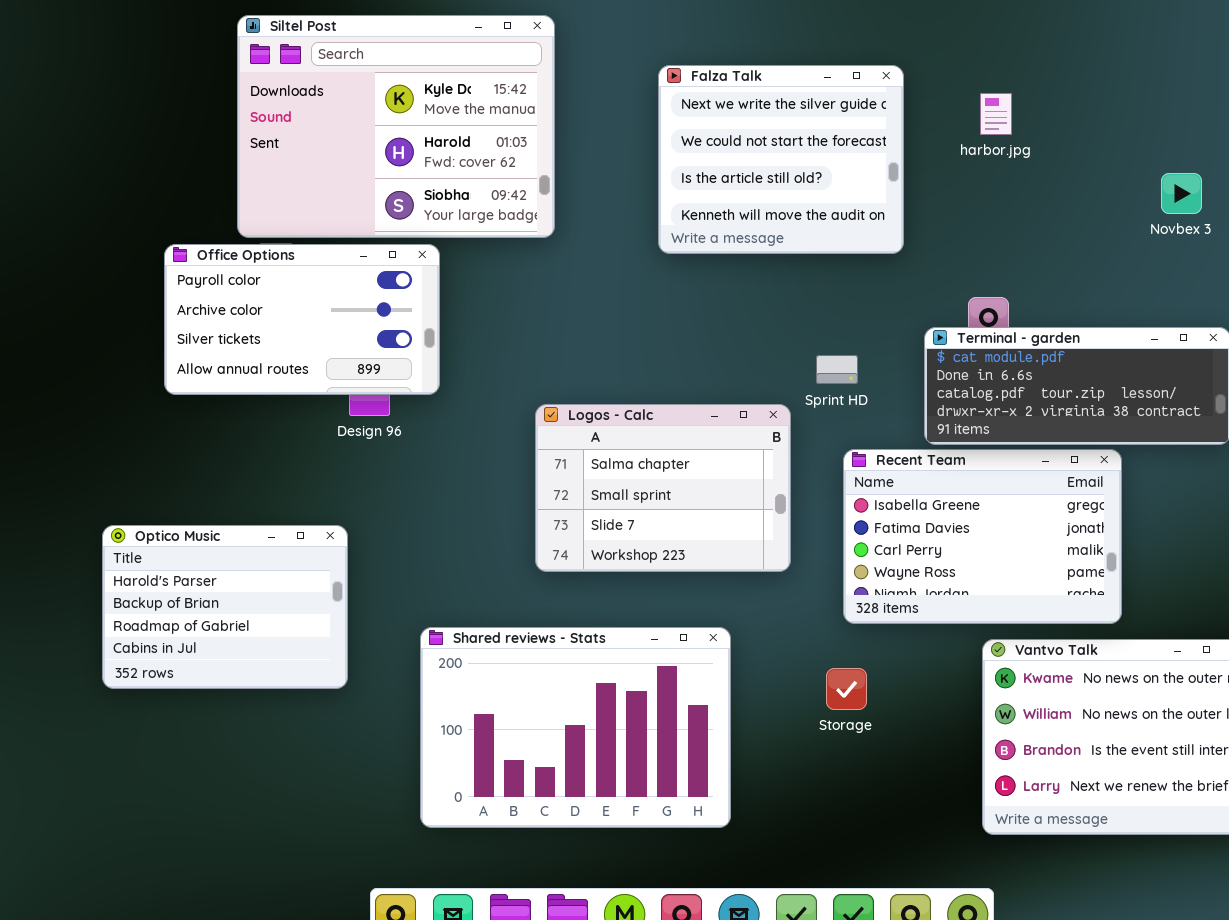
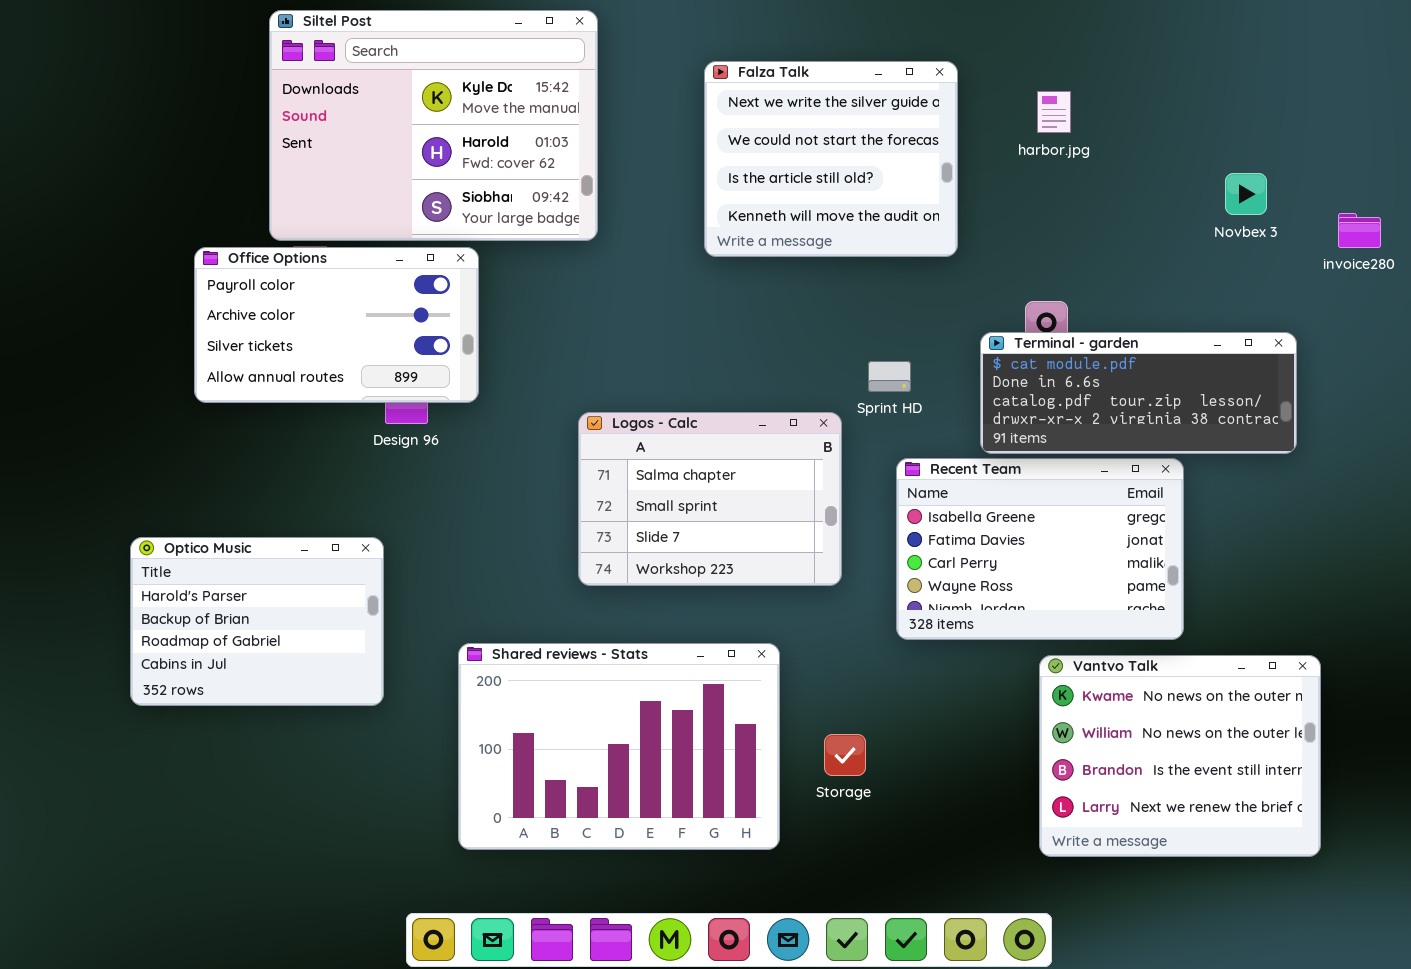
Storage: [826,668,867,710] -> [824,734,866,776], moved

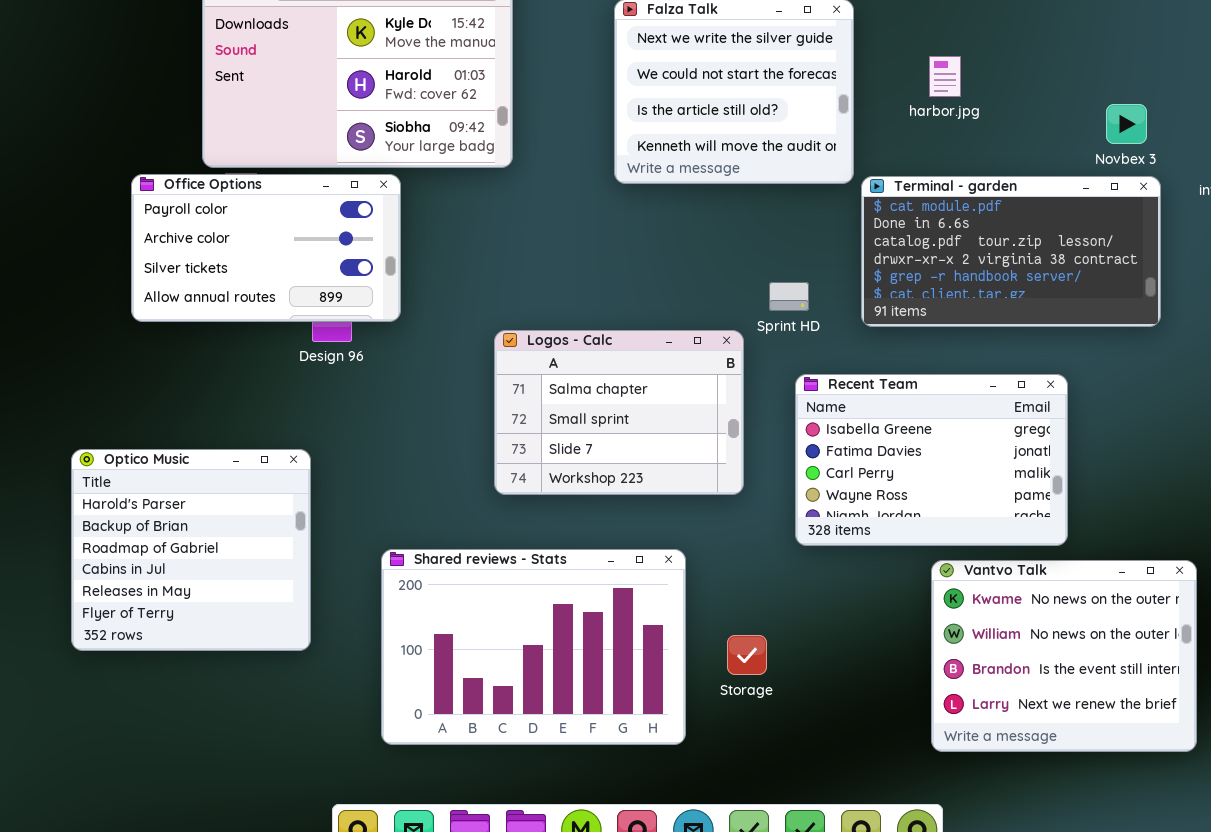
harbor.jpg: [1037,91,1071,133] -> [929,56,961,97], moved
Terminal - garden: [980,332,1297,454] -> [861,176,1161,327], moved, resized
Optico Music: [130,537,384,706] -> [71,449,311,651], resized

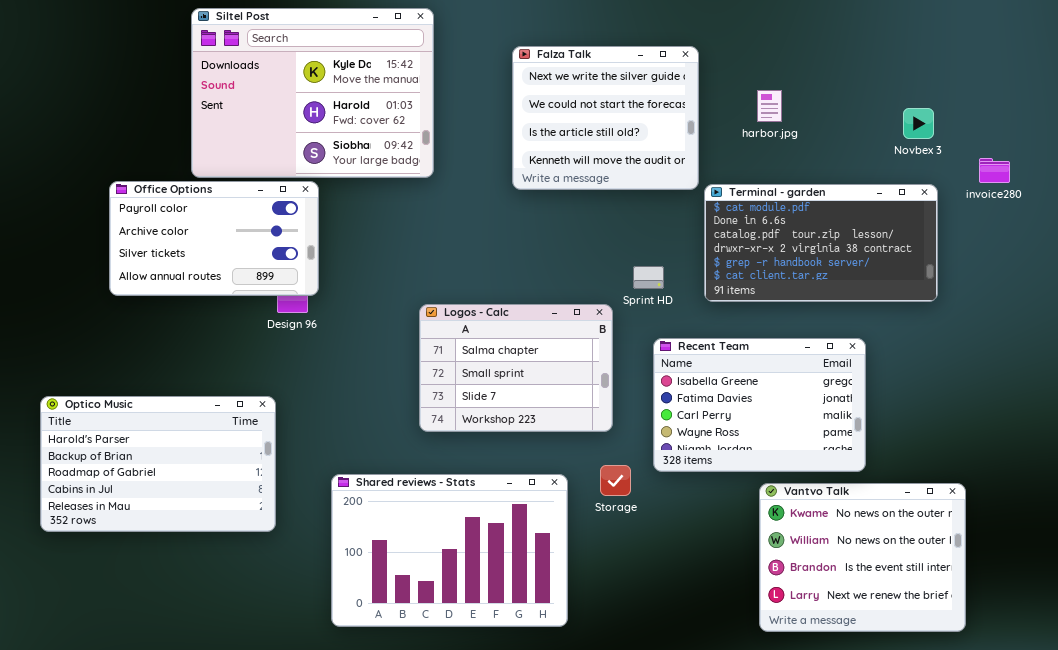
Novbex 3: [1106,104,1147,144] -> [903,108,934,139], moved
Office Options: [131,174,401,322] -> [109,181,319,296], moved
Optico Music: [71,449,311,651] -> [40,396,276,532], resized
Storage: [727,635,767,675] -> [600,465,631,496], moved

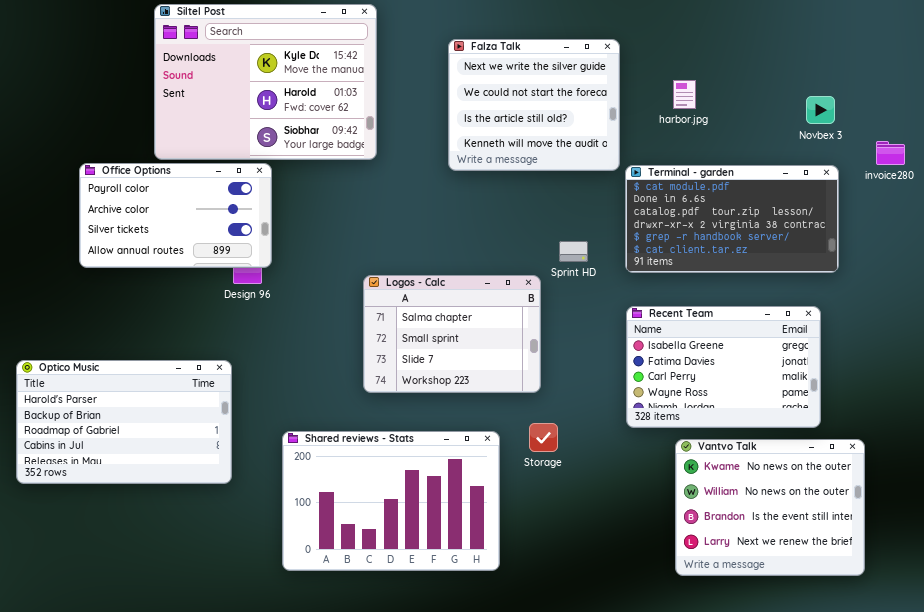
Recent Team: [653,338,866,472] -> [626,306,821,428], moved

